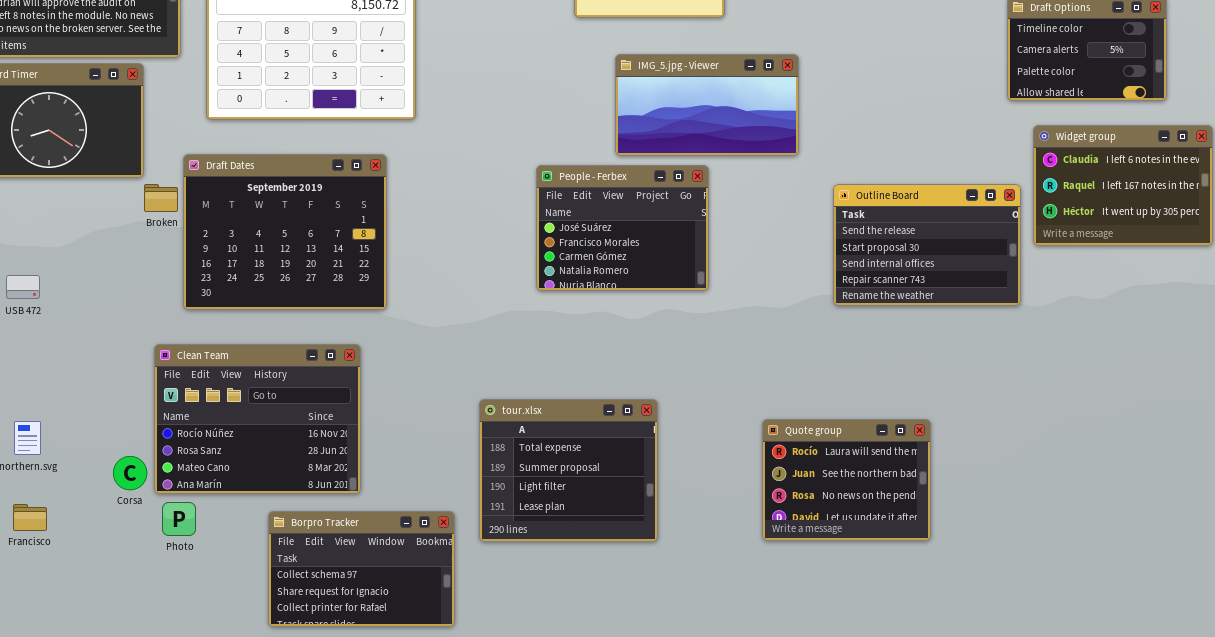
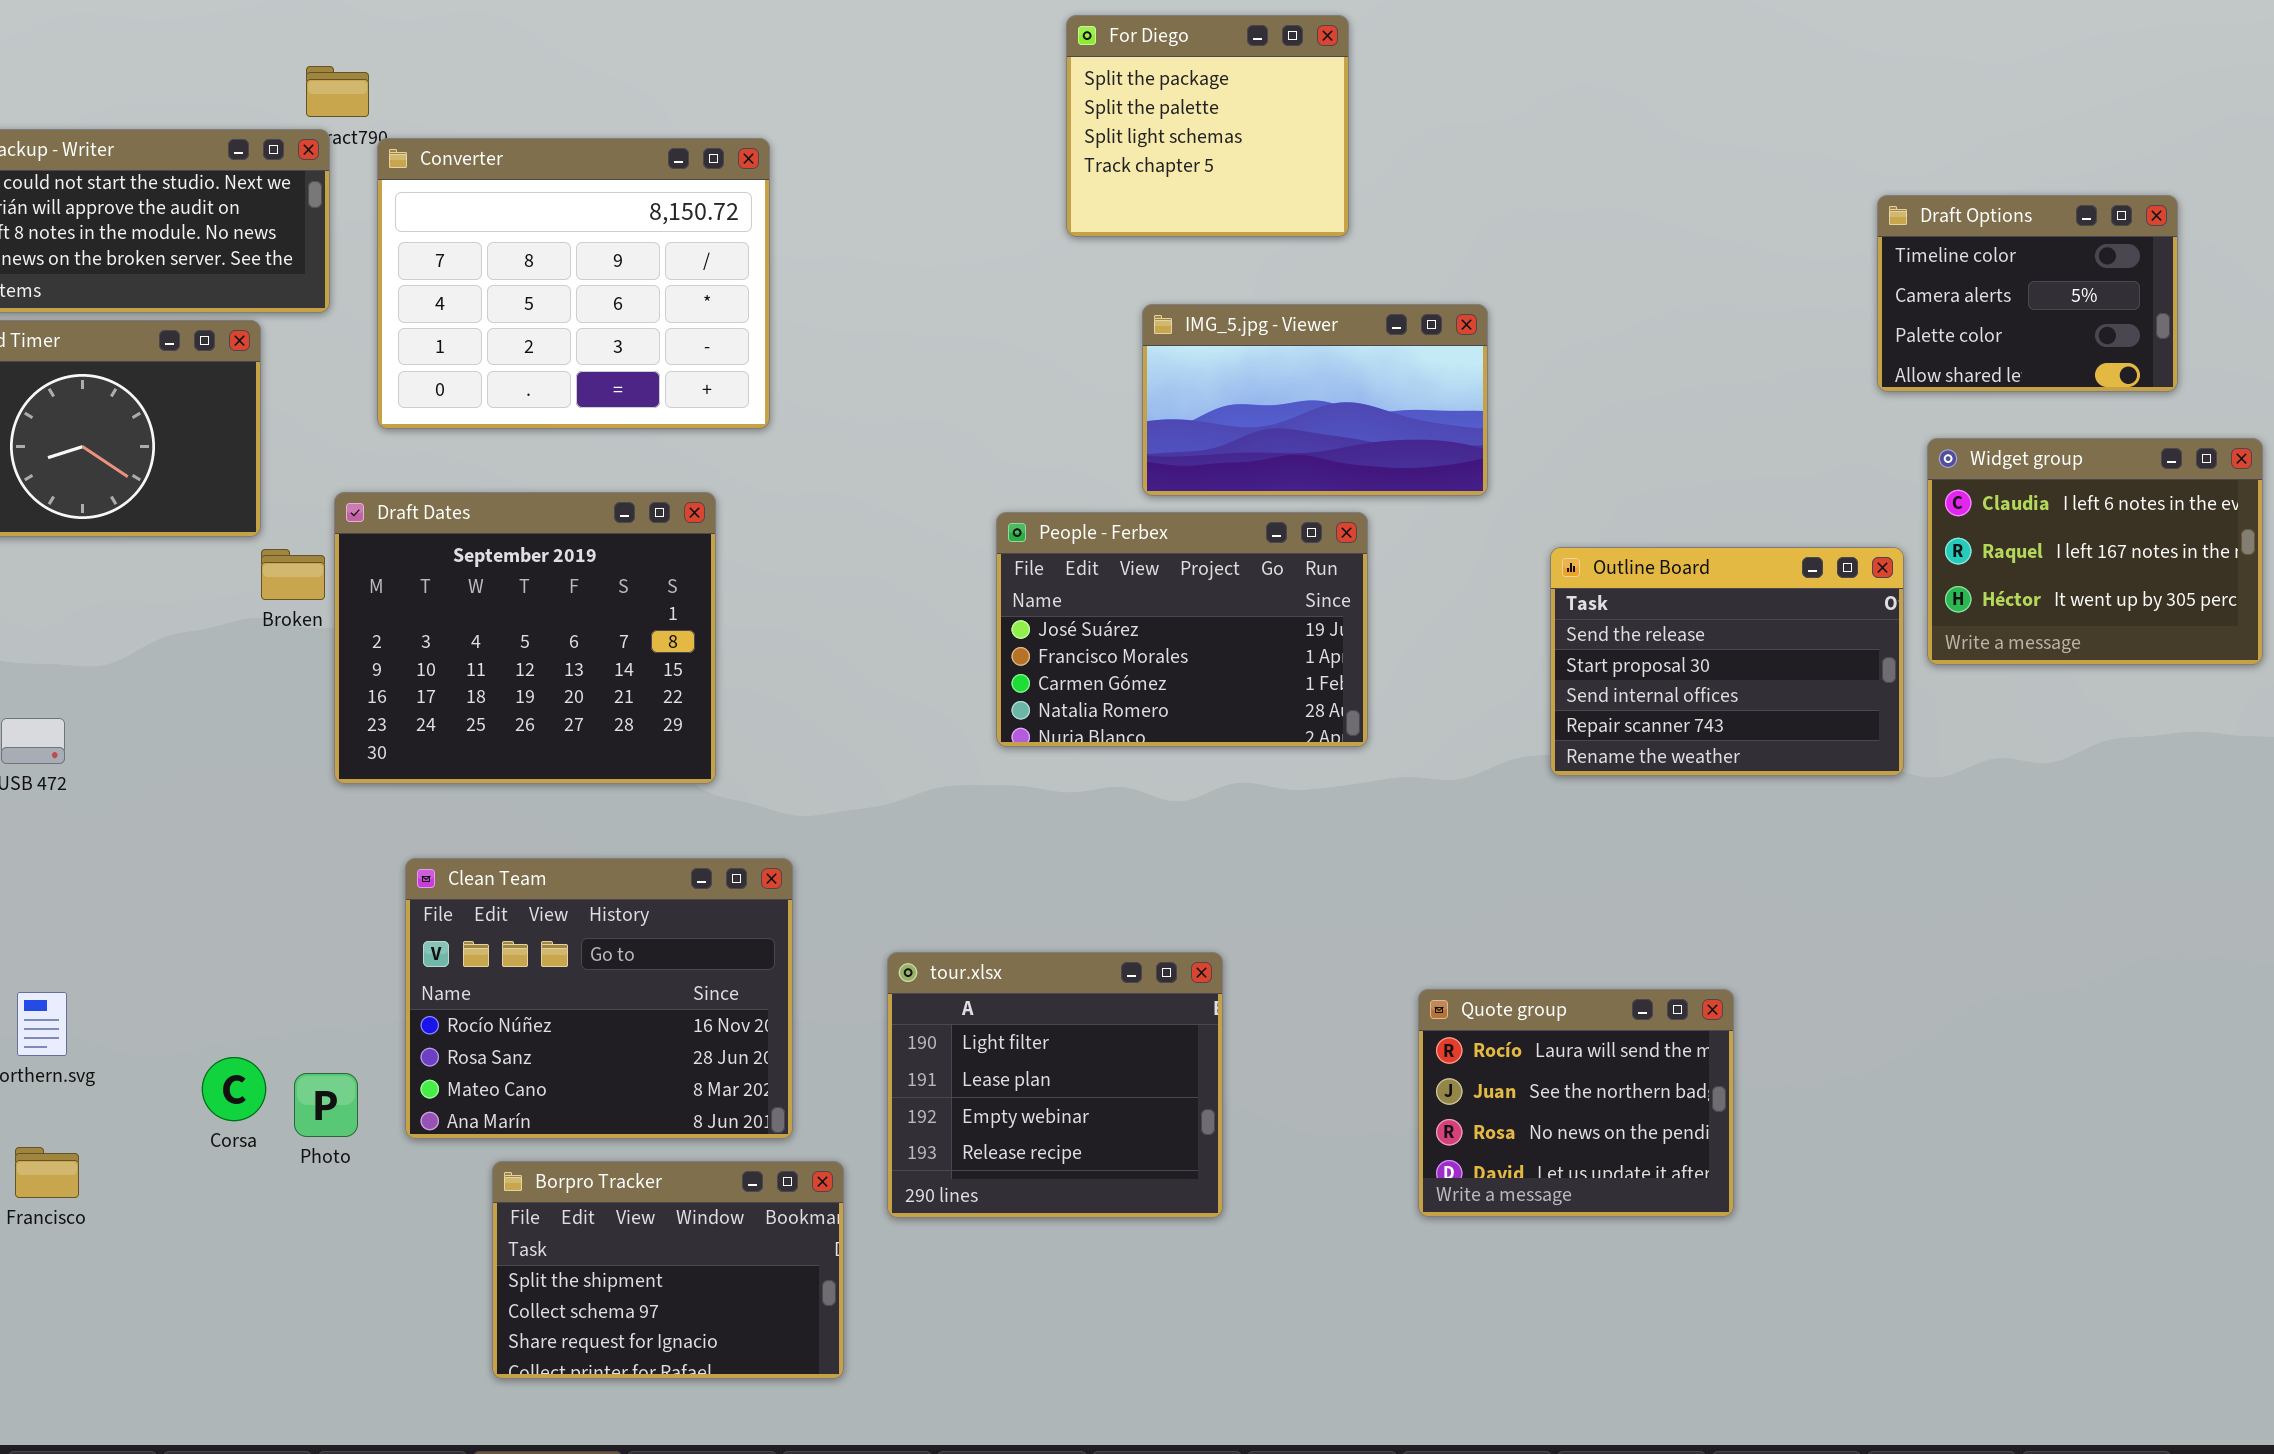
People - Ferbex: [536,165,709,291] -> [996,512,1368,747], resized
Clean Team: [154,344,361,494] -> [405,858,793,1139], moved
tour.xlsx: [479,399,658,542] -> [887,952,1223,1218], scrolled down 2 rows
Photo: [162,502,196,536] -> [294,1073,358,1137], moved
Borpro Tracker: [268,511,455,627] -> [492,1161,844,1379], scrolled up 1 row

